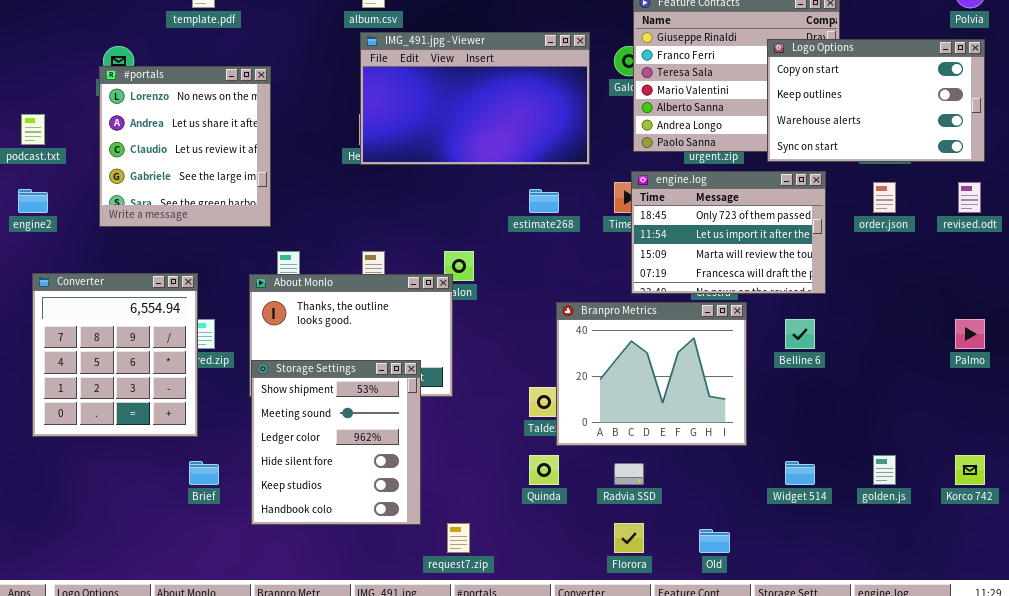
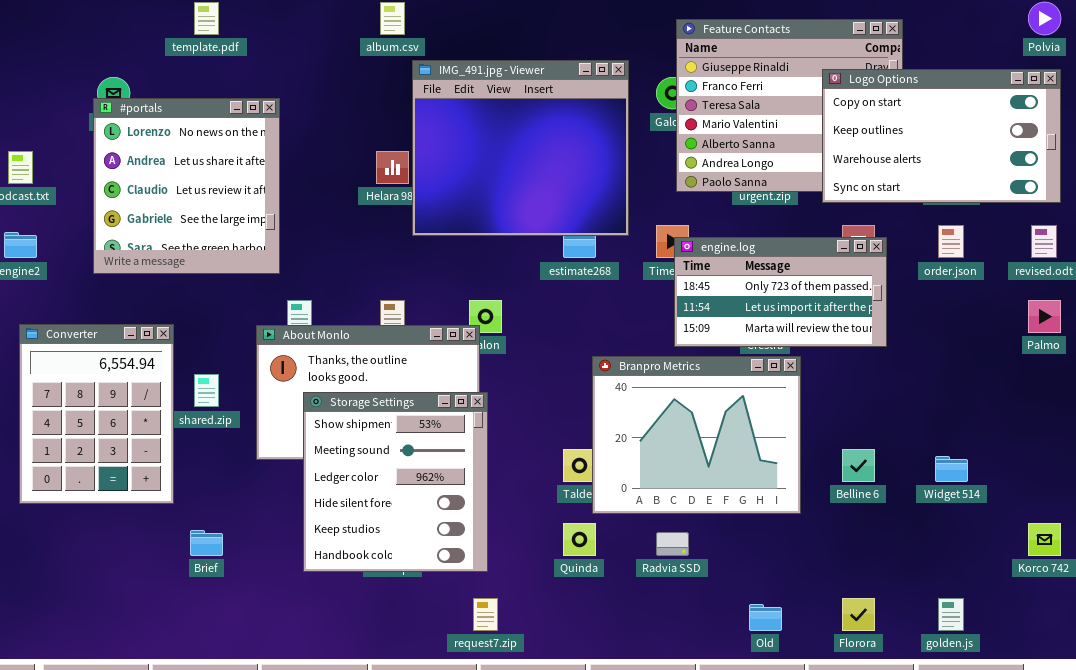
IMG_491.jpg - Viewer: [360,32,590,165] -> [412,60,629,236], resized
engine.log: [631,171,826,294] -> [674,237,887,347], resized
Converter: [32,273,198,437] -> [19,324,174,504], resized
Belline 6: [785,319,815,349] -> [842,449,875,482], moved
Palmo: [955,319,985,349] -> [1028,300,1061,333], moved
Storage Settings: [251,360,421,525] -> [303,392,488,572], moved
golden.js: [873,455,896,485] -> [938,598,964,631], moved
Widget 514: [785,461,815,485] -> [935,456,968,482], moved
Florora: [614,523,644,553] -> [842,598,875,631], moved

